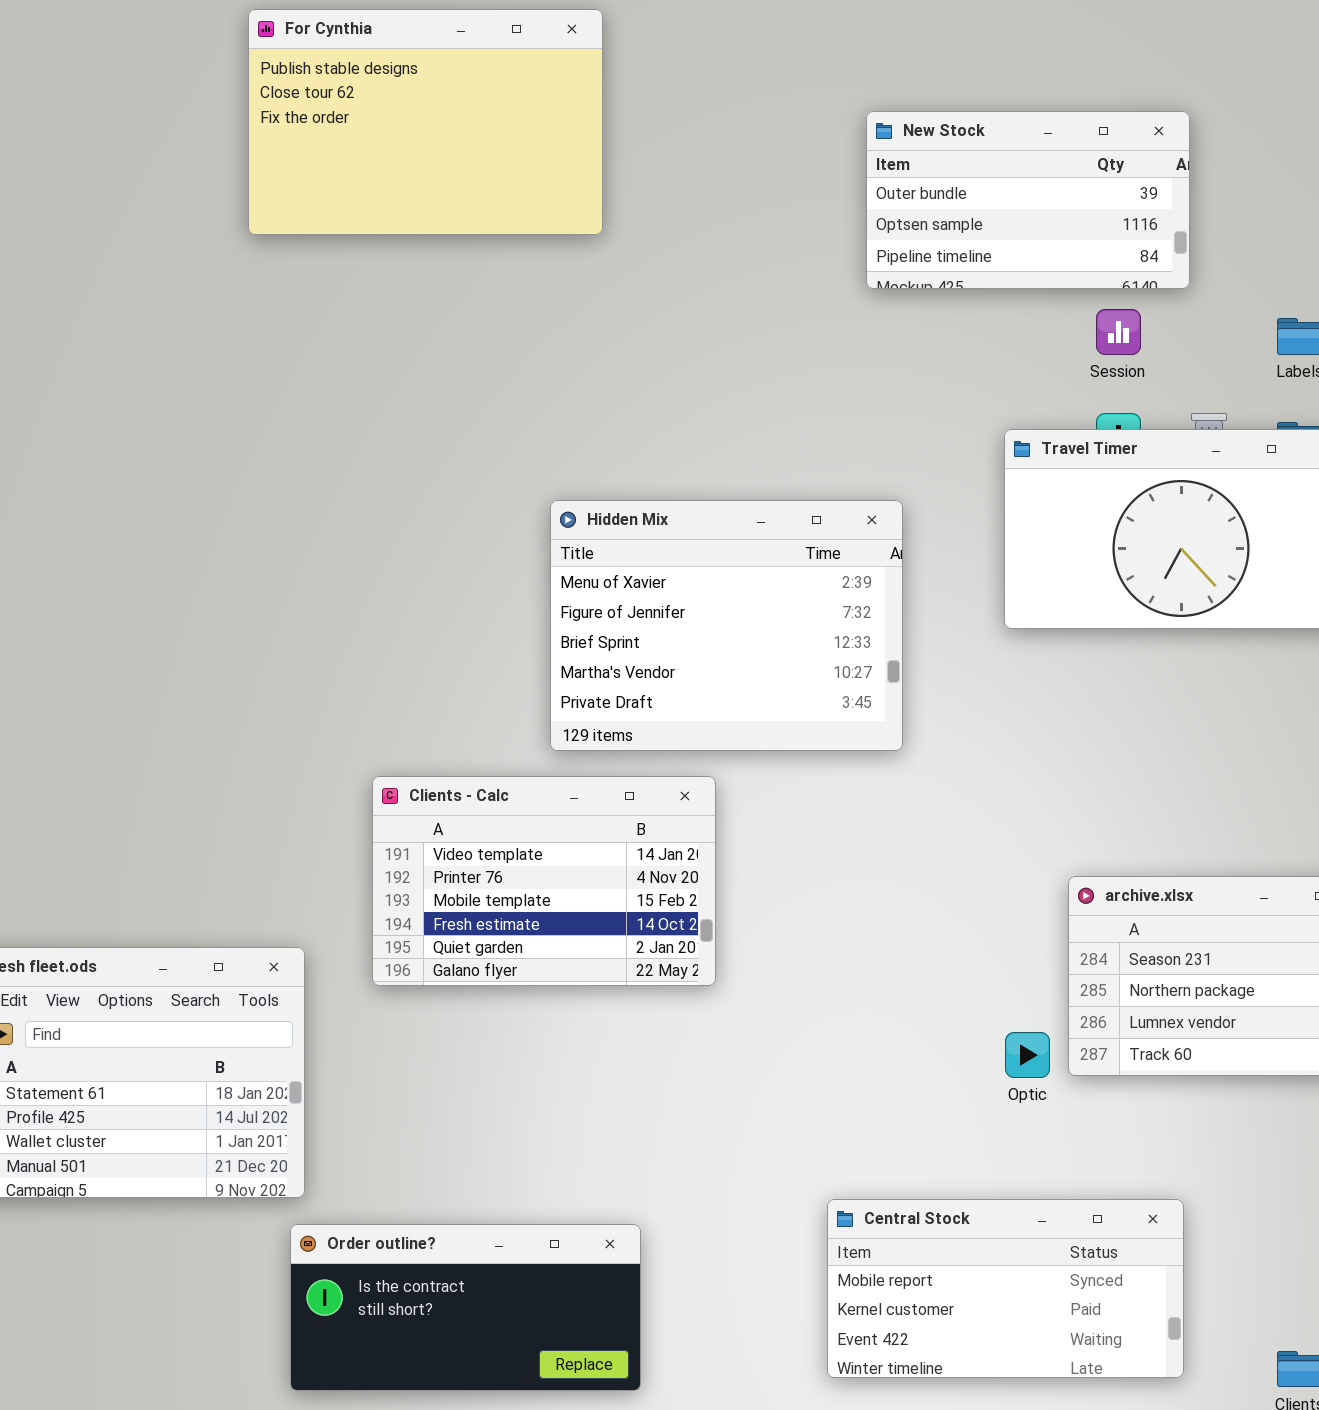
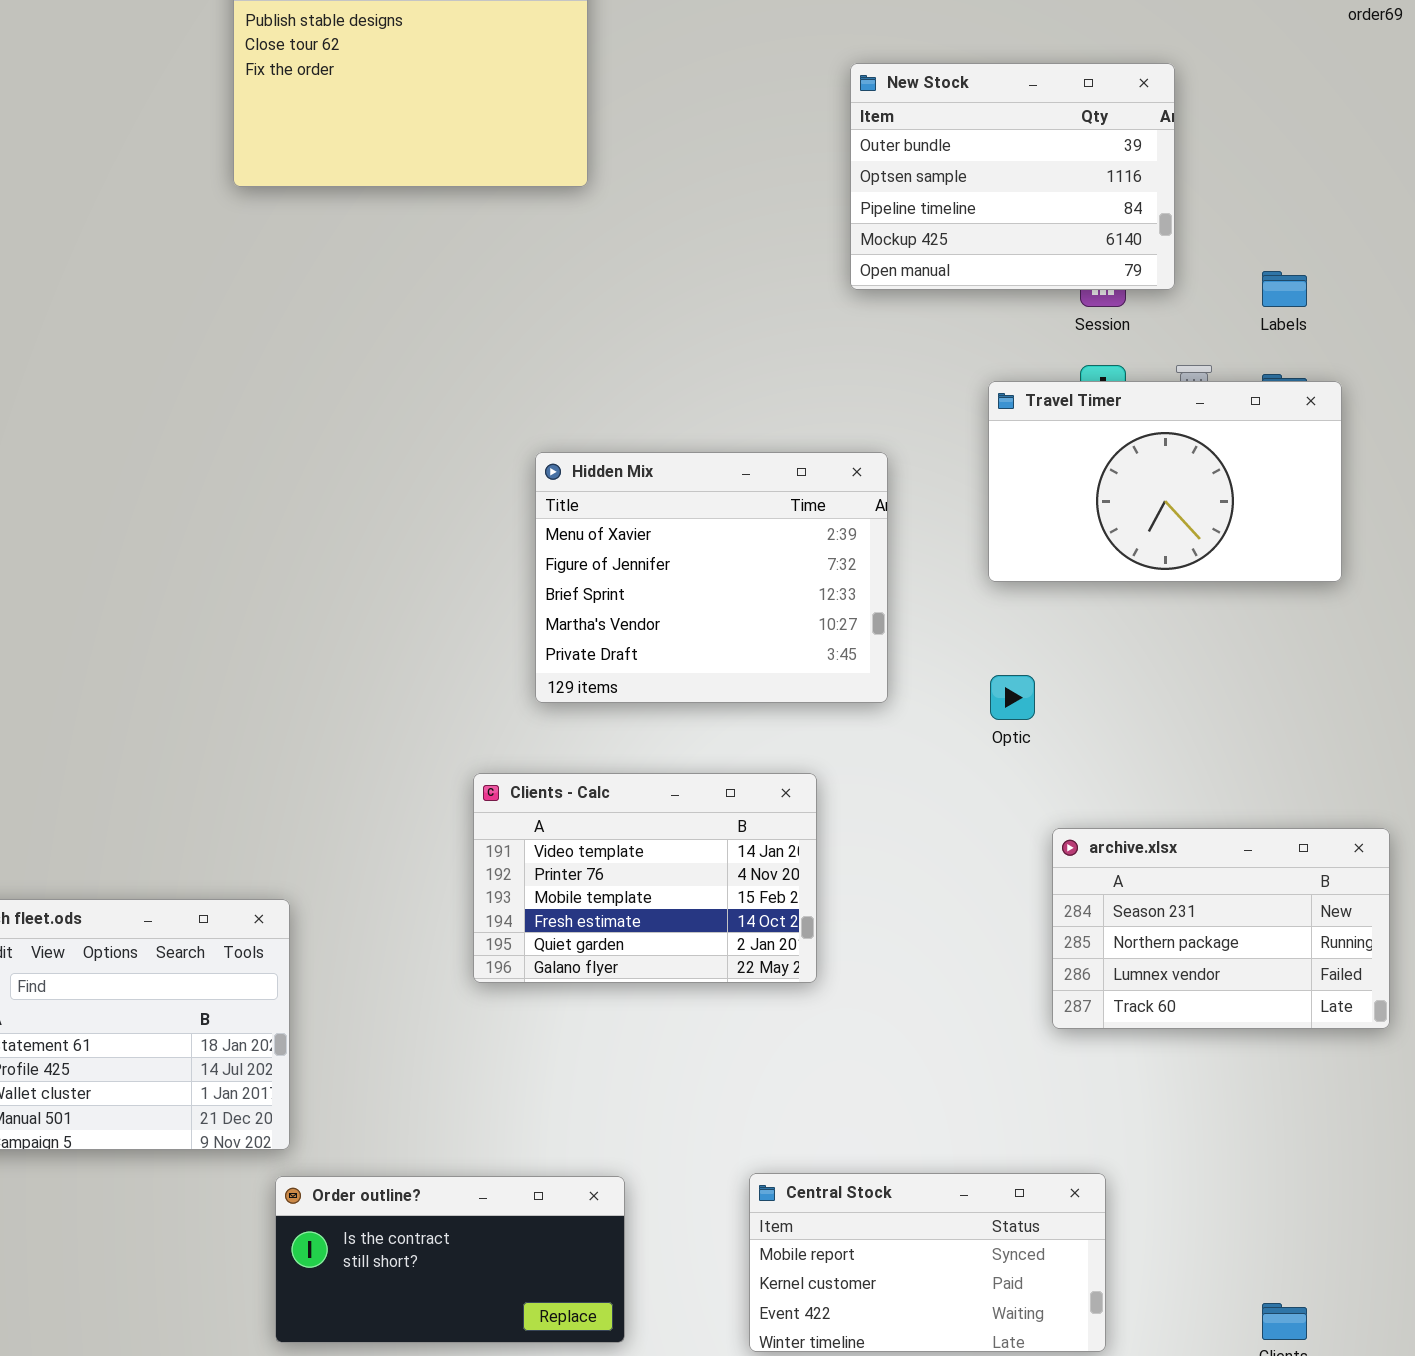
New Stock: [866,111,1190,289] -> [850,63,1175,290], resized
Clients - Calc: [372,776,716,986] -> [473,773,817,983], moved
Optic: [1005,1032,1050,1078] -> [990,675,1035,720], moved
Central Stock: [827,1199,1184,1378] -> [749,1173,1106,1352], moved

